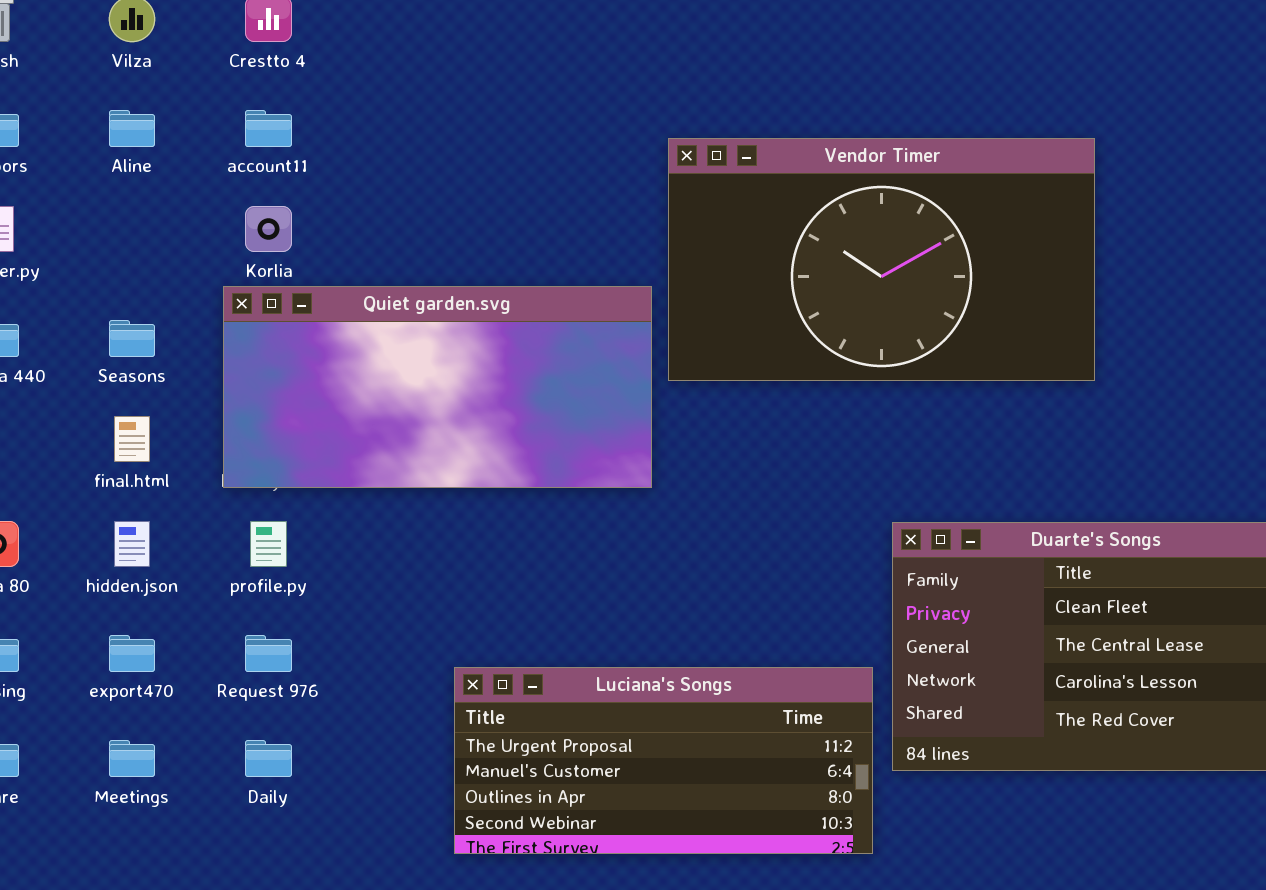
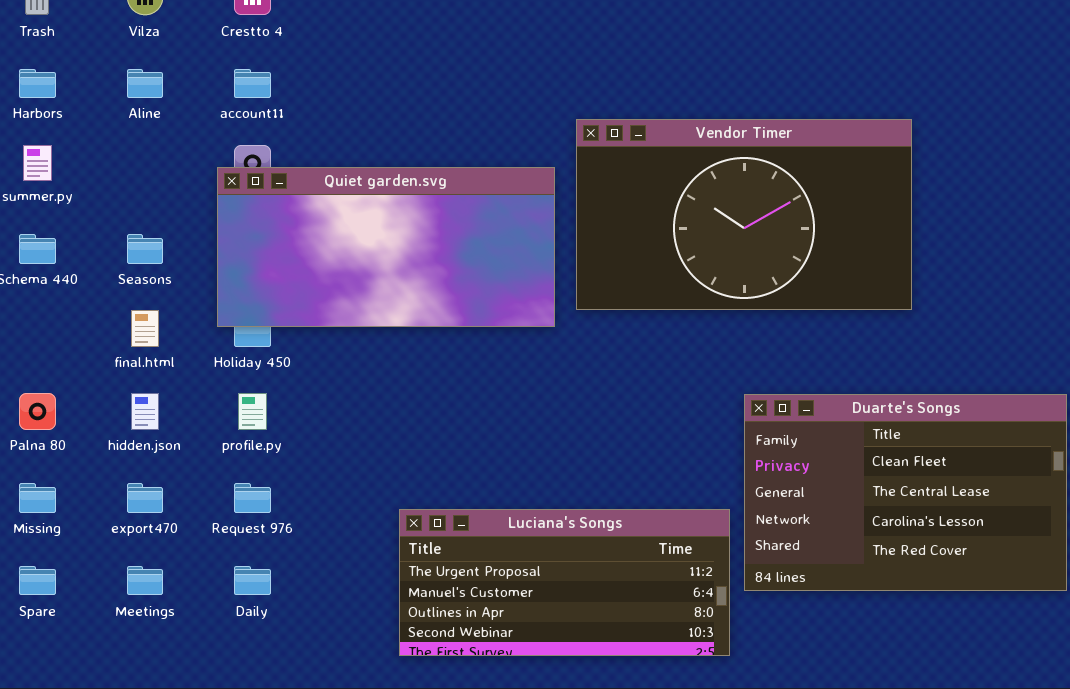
Vendor Timer: [668,138,1095,381] -> [576,119,912,310], moved
Quiet garden.svg: [223,286,652,488] -> [217,167,555,327], moved

